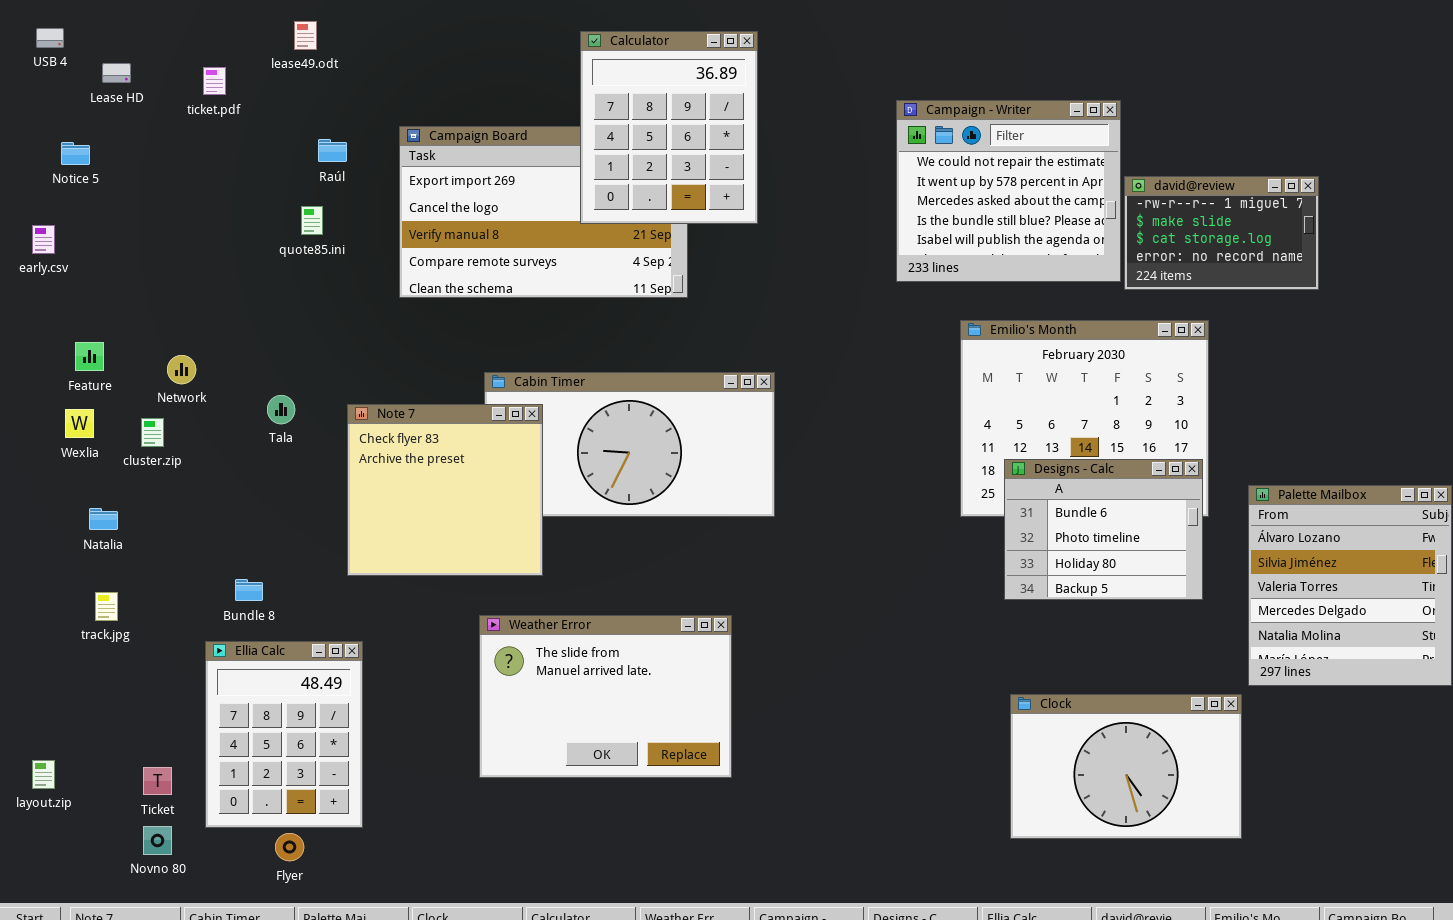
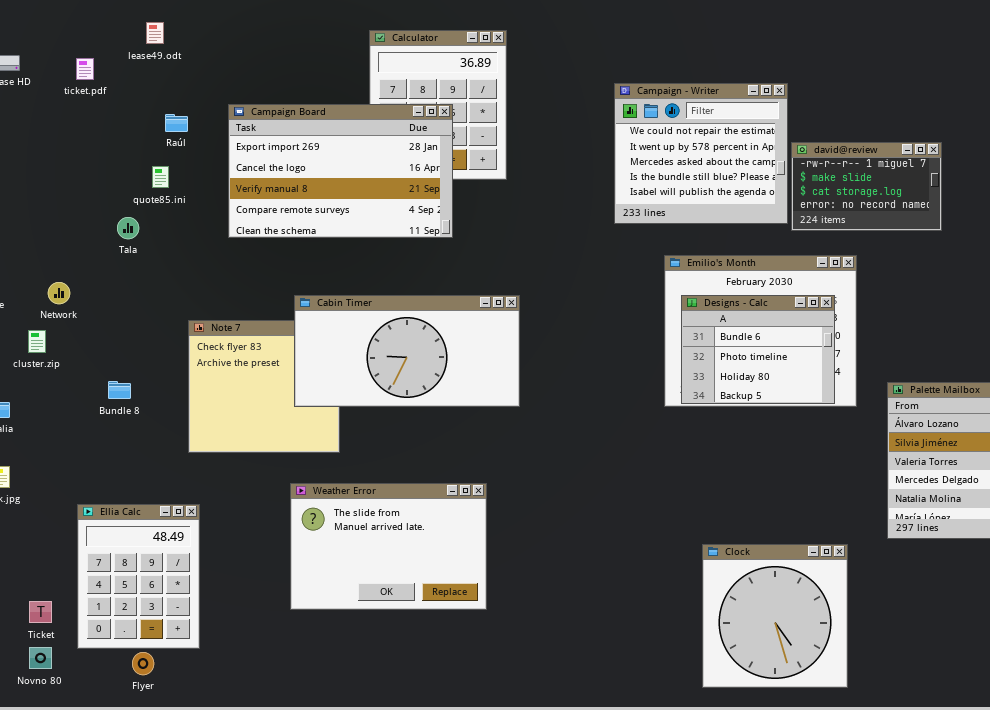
Campaign Board: [399,126,688,298] -> [228,104,453,238], raised
Cabin Timer: [484,372,775,517] -> [294,295,520,407], raised
Tala: [267,395,295,424] -> [117,217,139,239], moved
Designs - Calc: [1004,459,1203,600] -> [681,295,835,404], moved
Bundle 8: [235,579,263,601] -> [108,381,131,399], moved
Clock: [1010,694,1242,839] -> [702,544,848,688], resized

